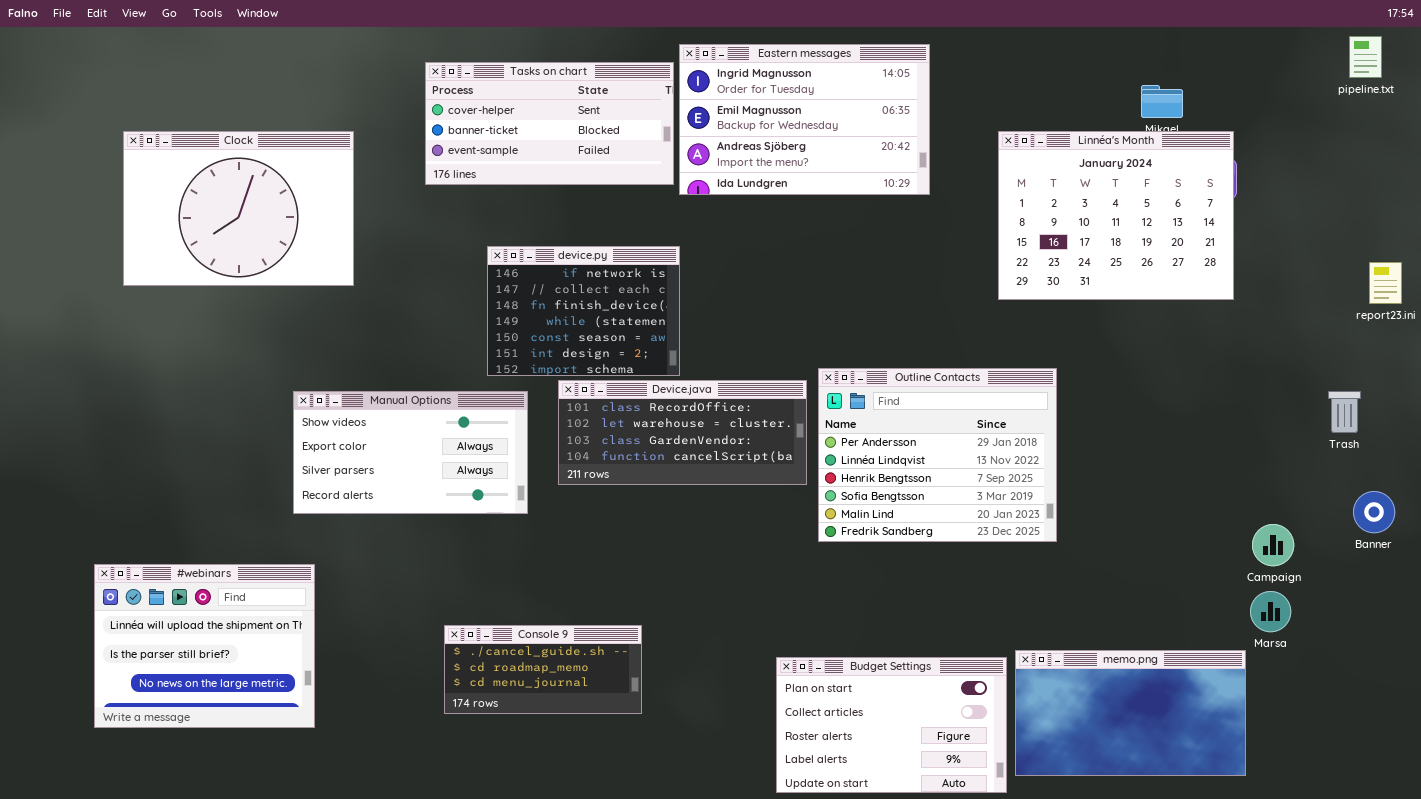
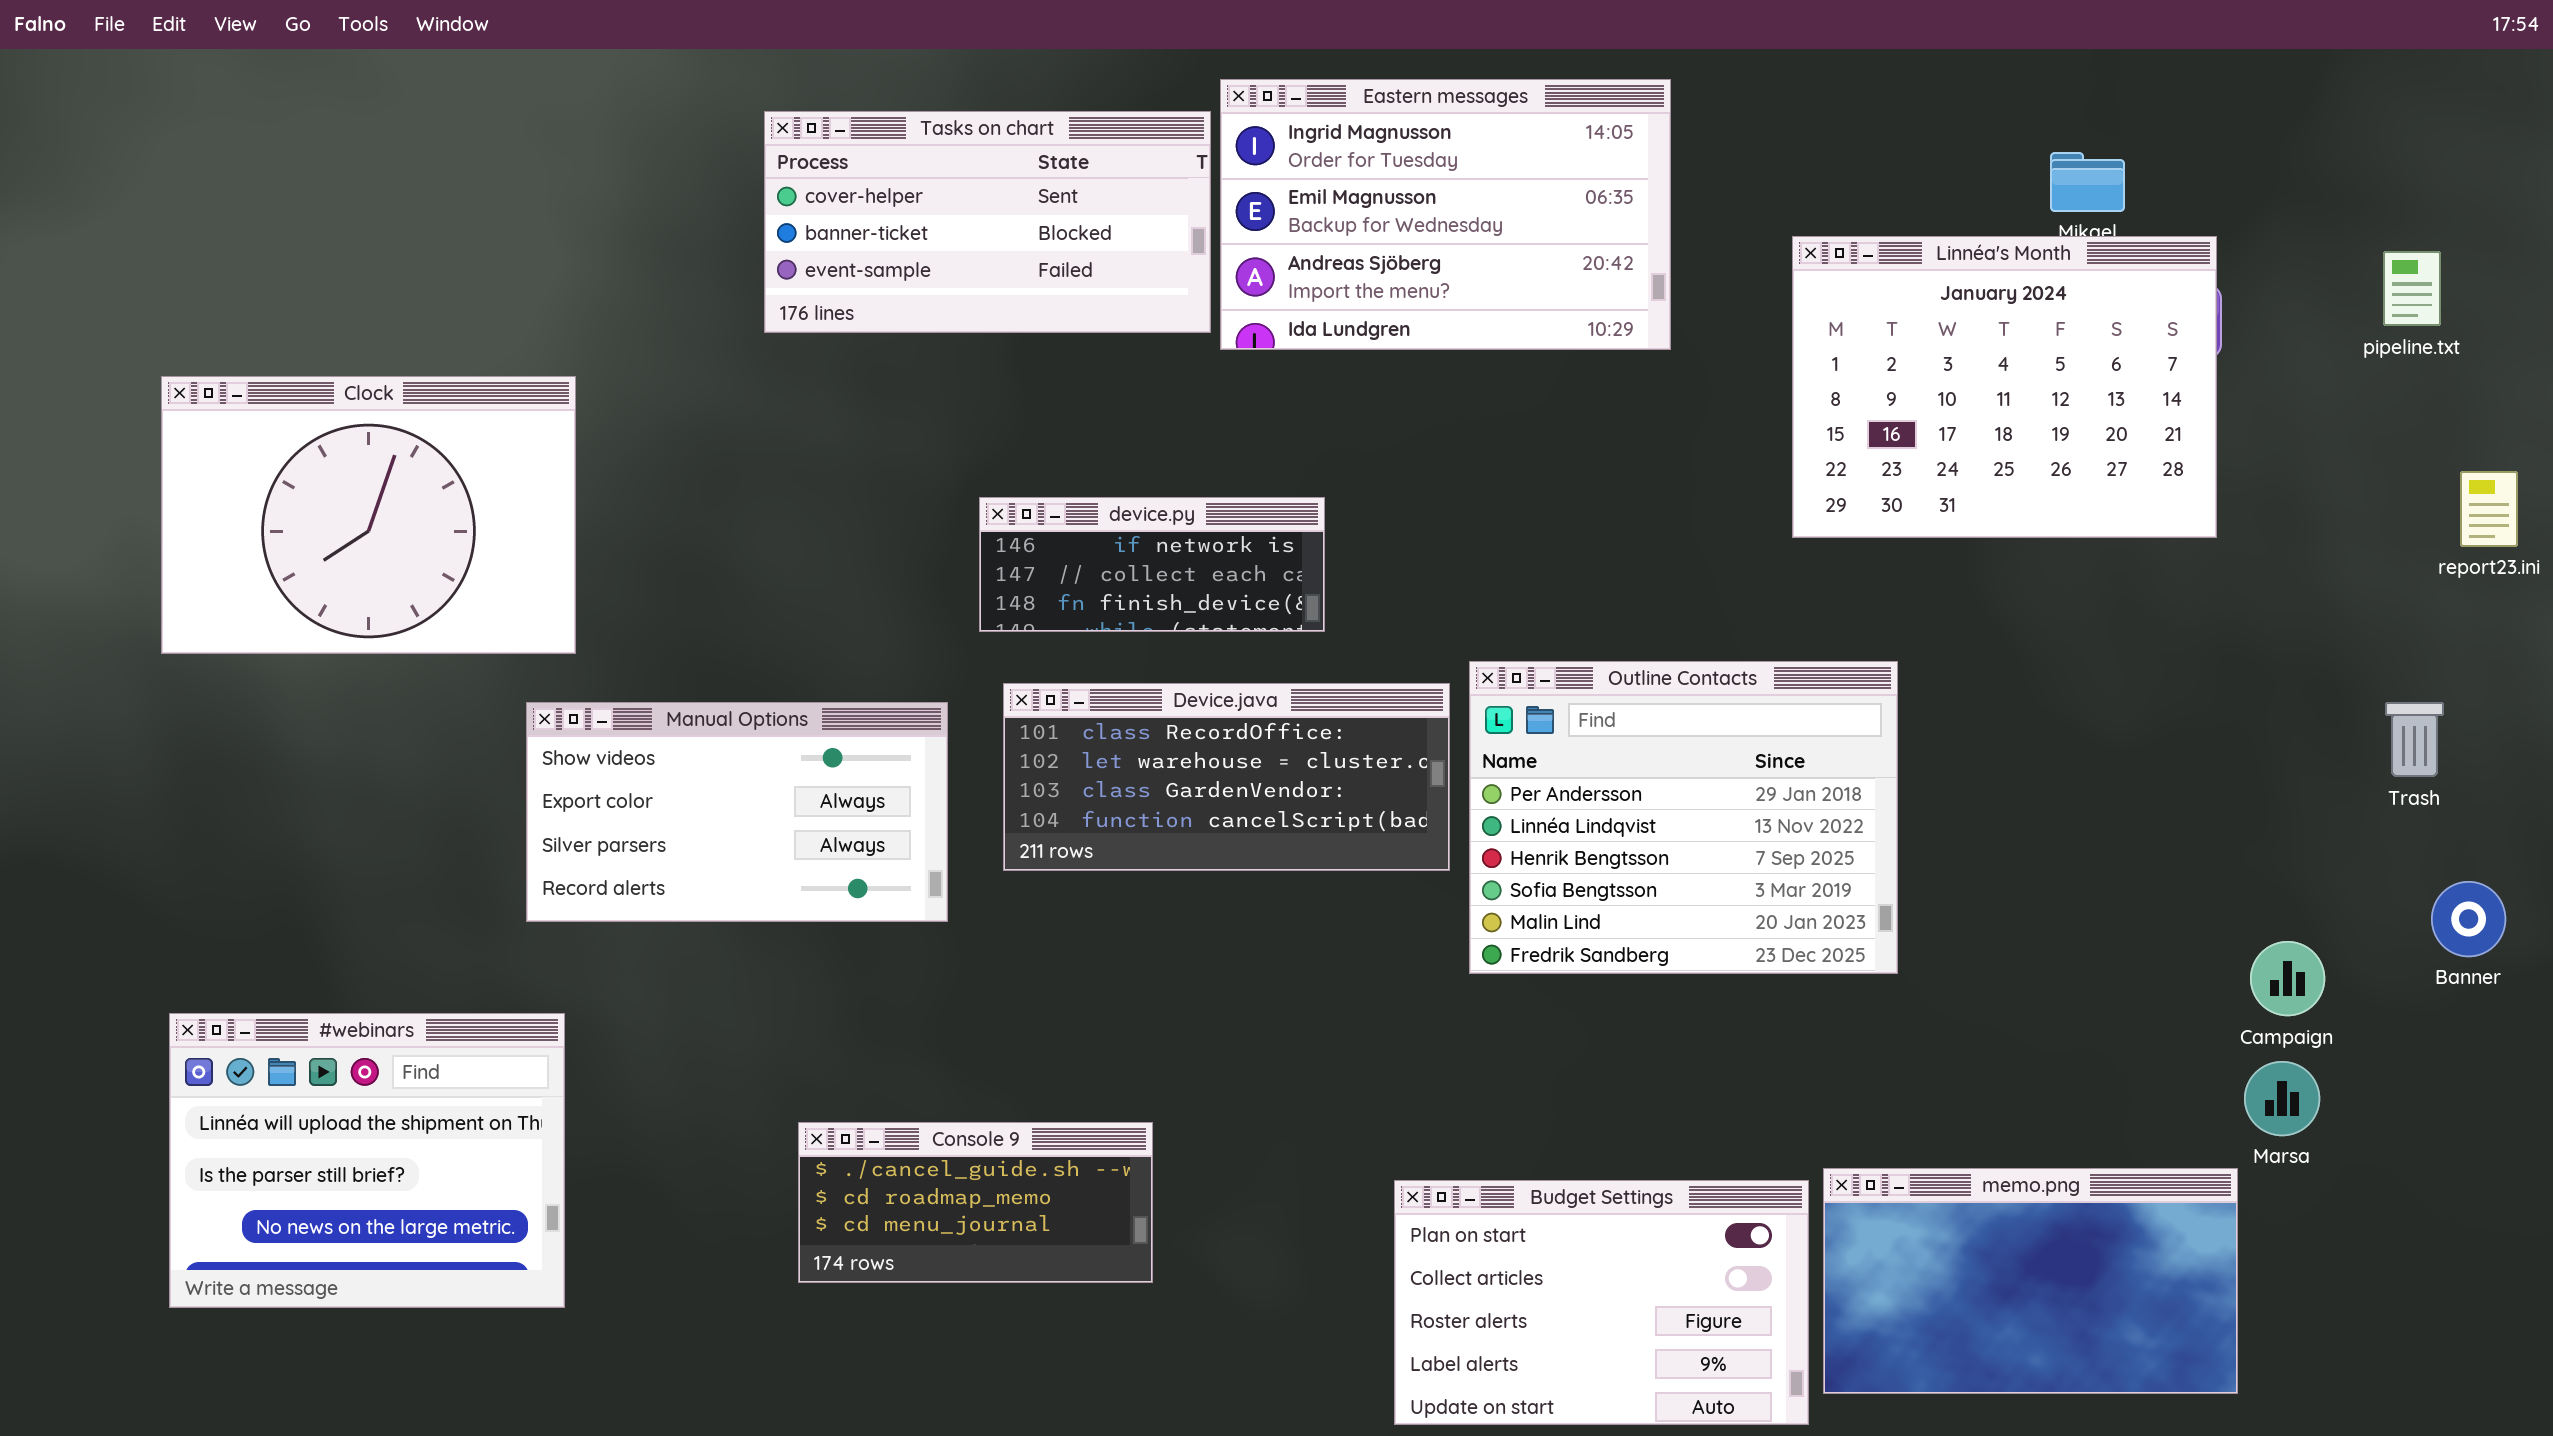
pipeline.txt: [1349,36,1382,78] -> [2383,251,2441,326], moved
Clock: [123,131,354,286] -> [161,376,576,654], moved
device.py: [487,246,680,376] -> [979,497,1325,632], moved, resized

